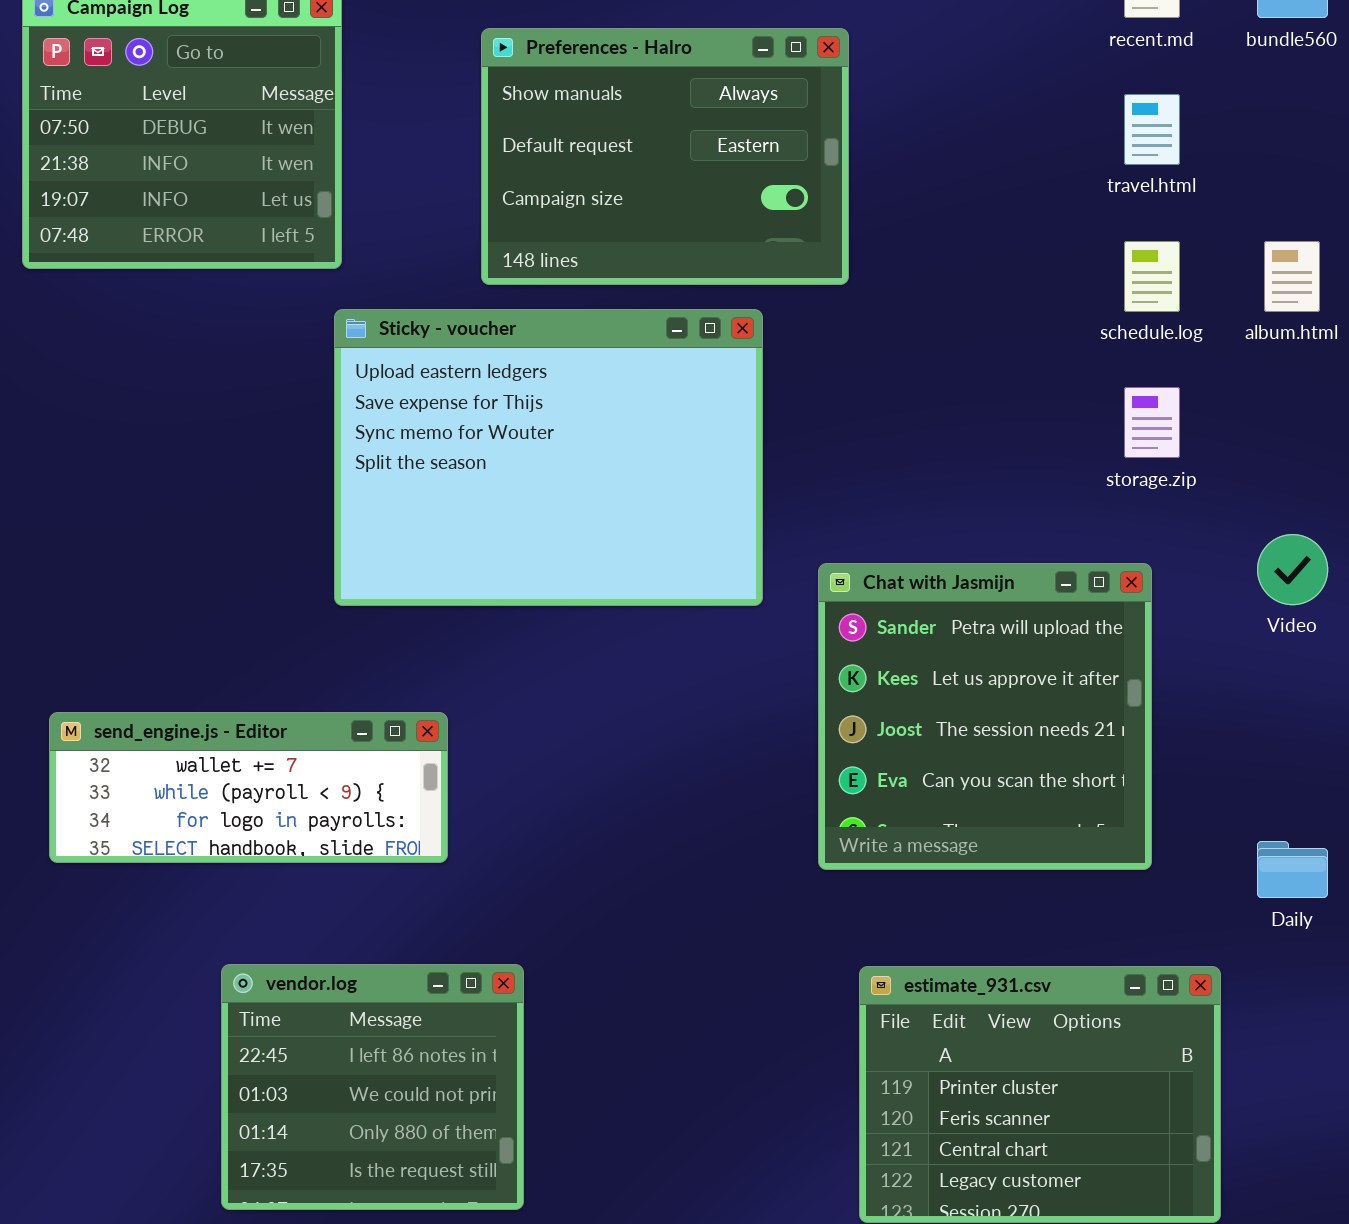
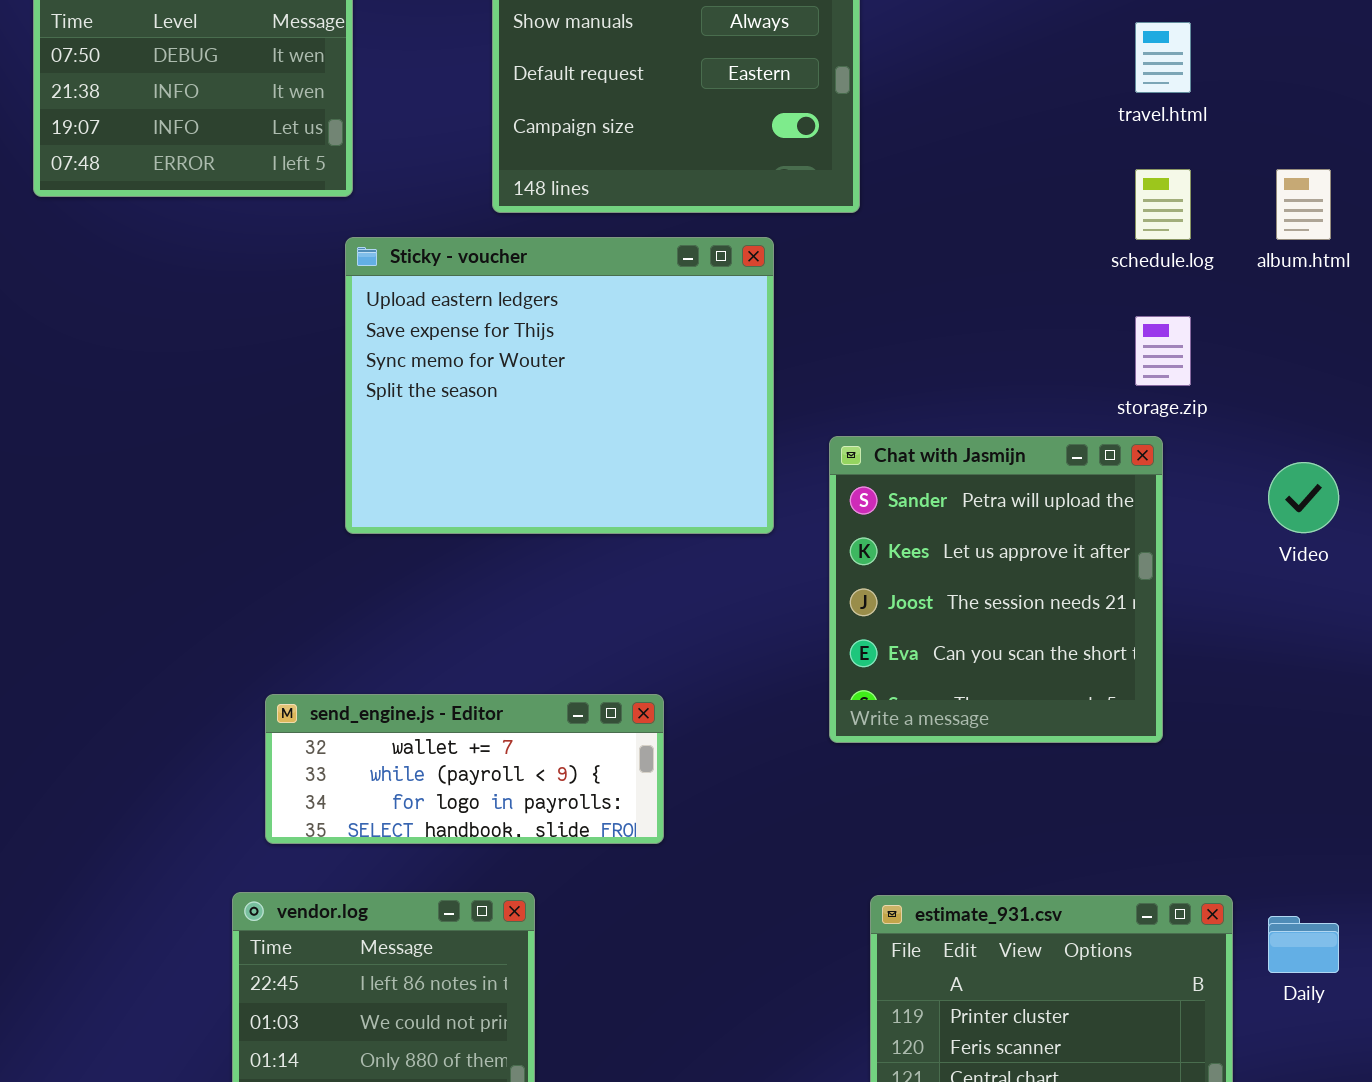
Chat with Jasmijn: [818,563,1152,870] -> [829,436,1163,743], moved
send_engine.js - Editor: [49,712,448,863] -> [265,694,664,844], moved
Daily: [1257,841,1328,898] -> [1268,916,1339,973], moved

